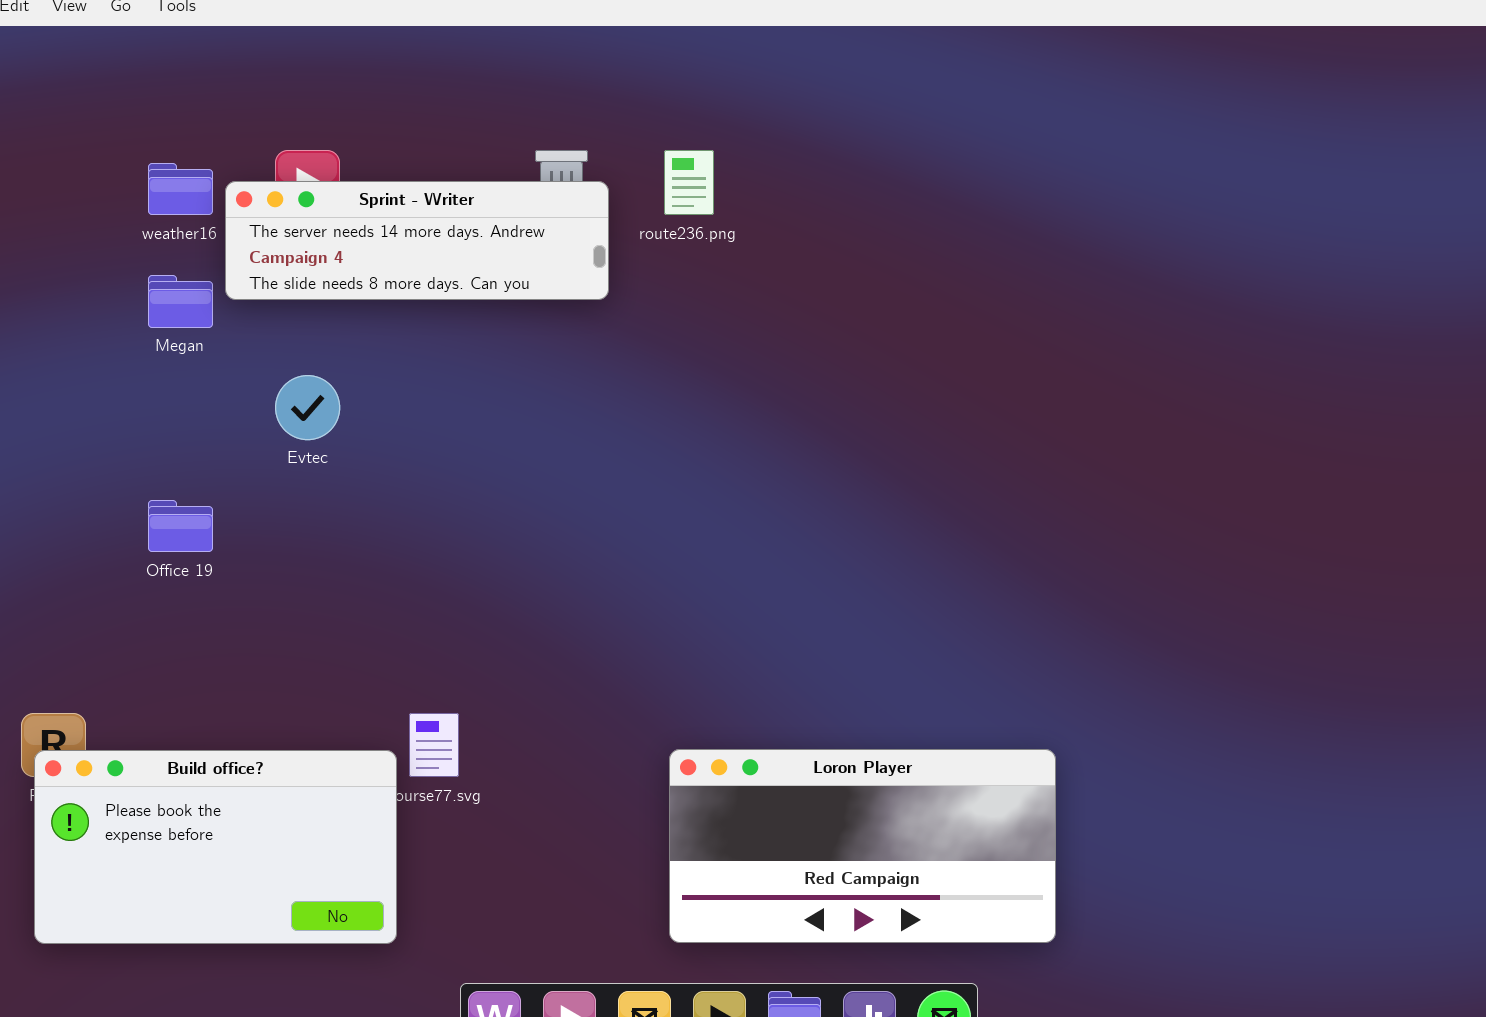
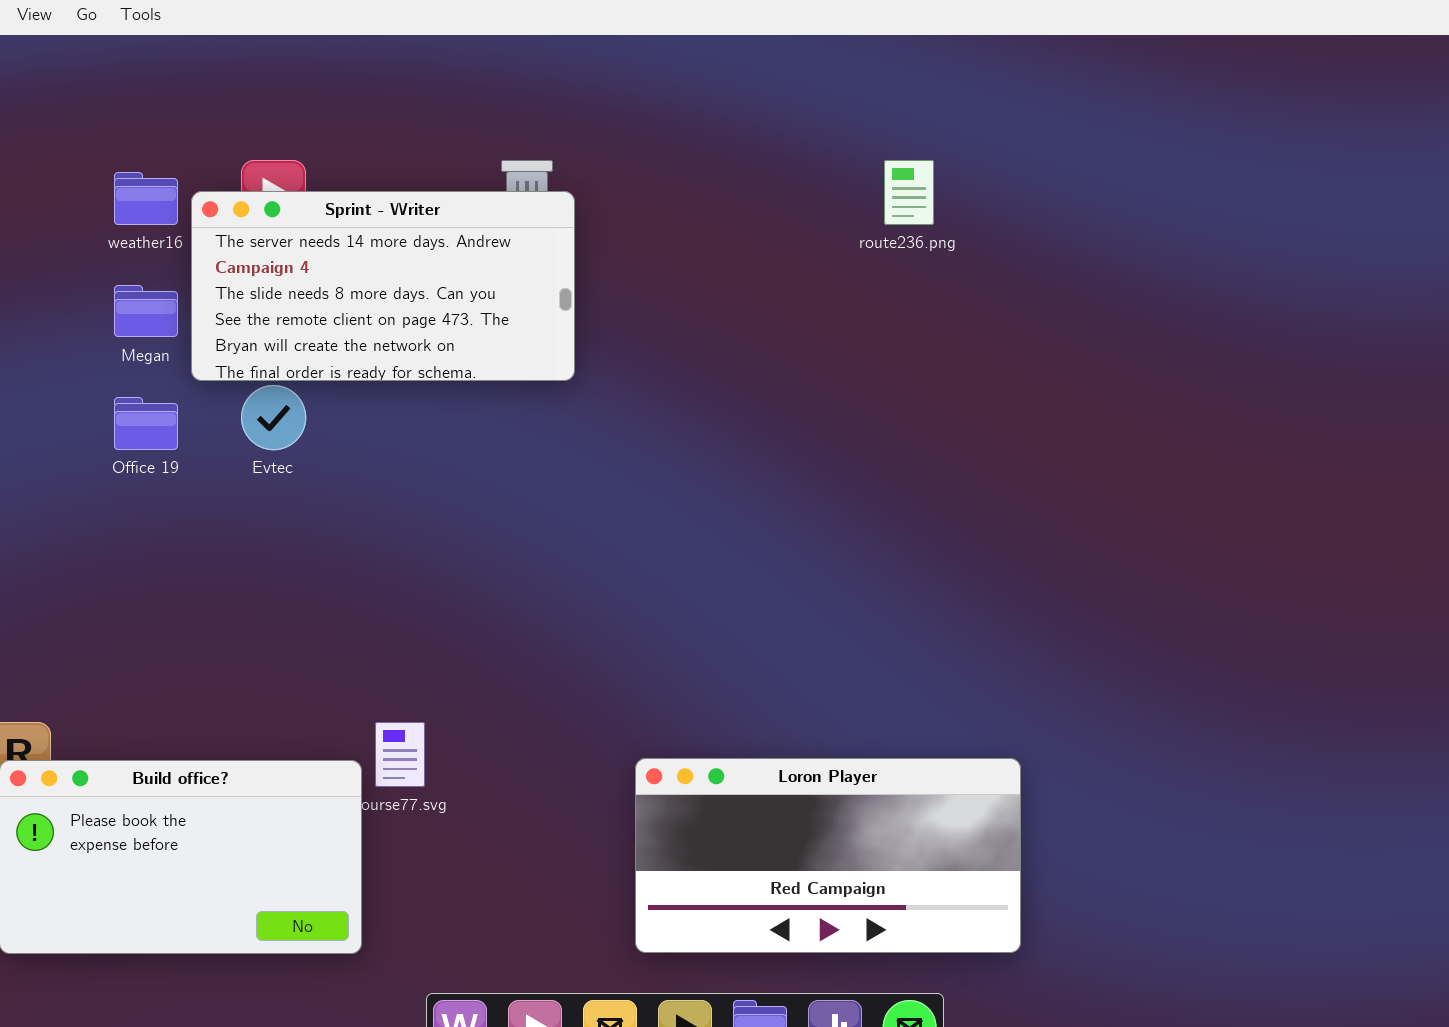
route236.png: [664,150,714,215] -> [884,160,934,225], moved
Sprint - Writer: [225,181,609,300] -> [191,191,575,381], resized
Office 19: [148,500,213,552] -> [114,397,178,450], moved

